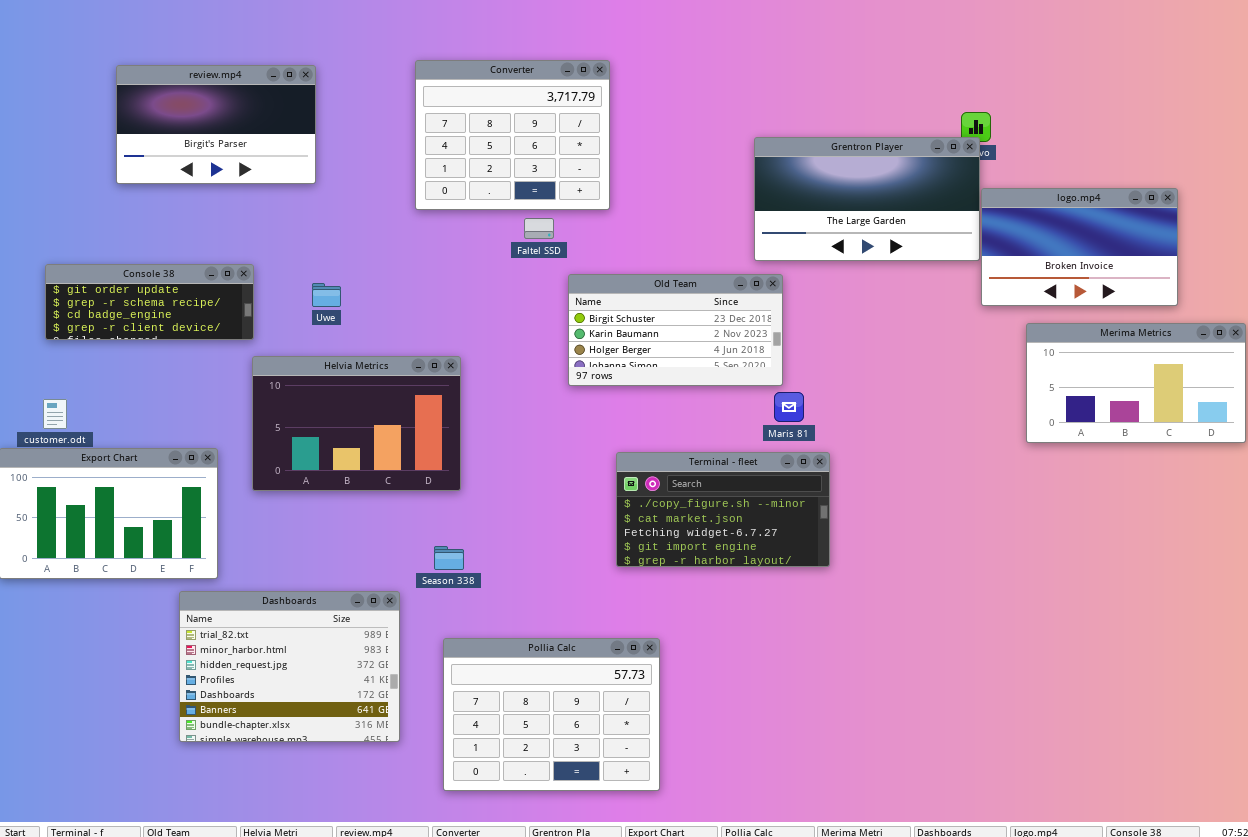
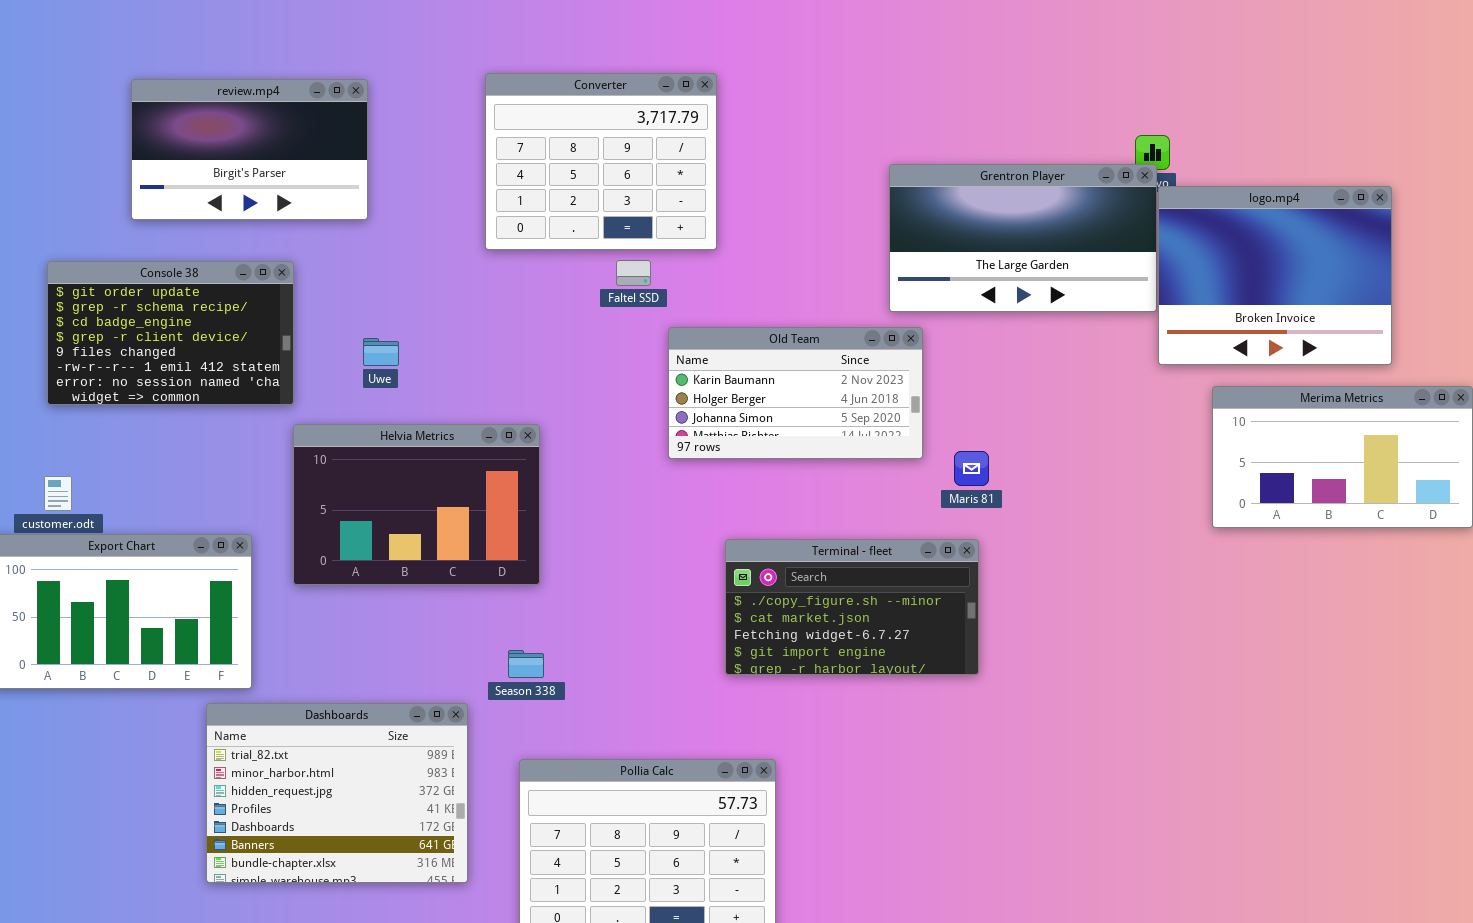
logo.mp4: [981,188,1178,306] -> [1158,186,1392,365], resized
Console 38: [45,264,254,340] -> [47,261,294,405], resized
Old Team: [568,274,783,386] -> [668,327,923,459], scrolled down 1 row
Maris 81: [774,392,804,422] -> [954,451,989,486], moved

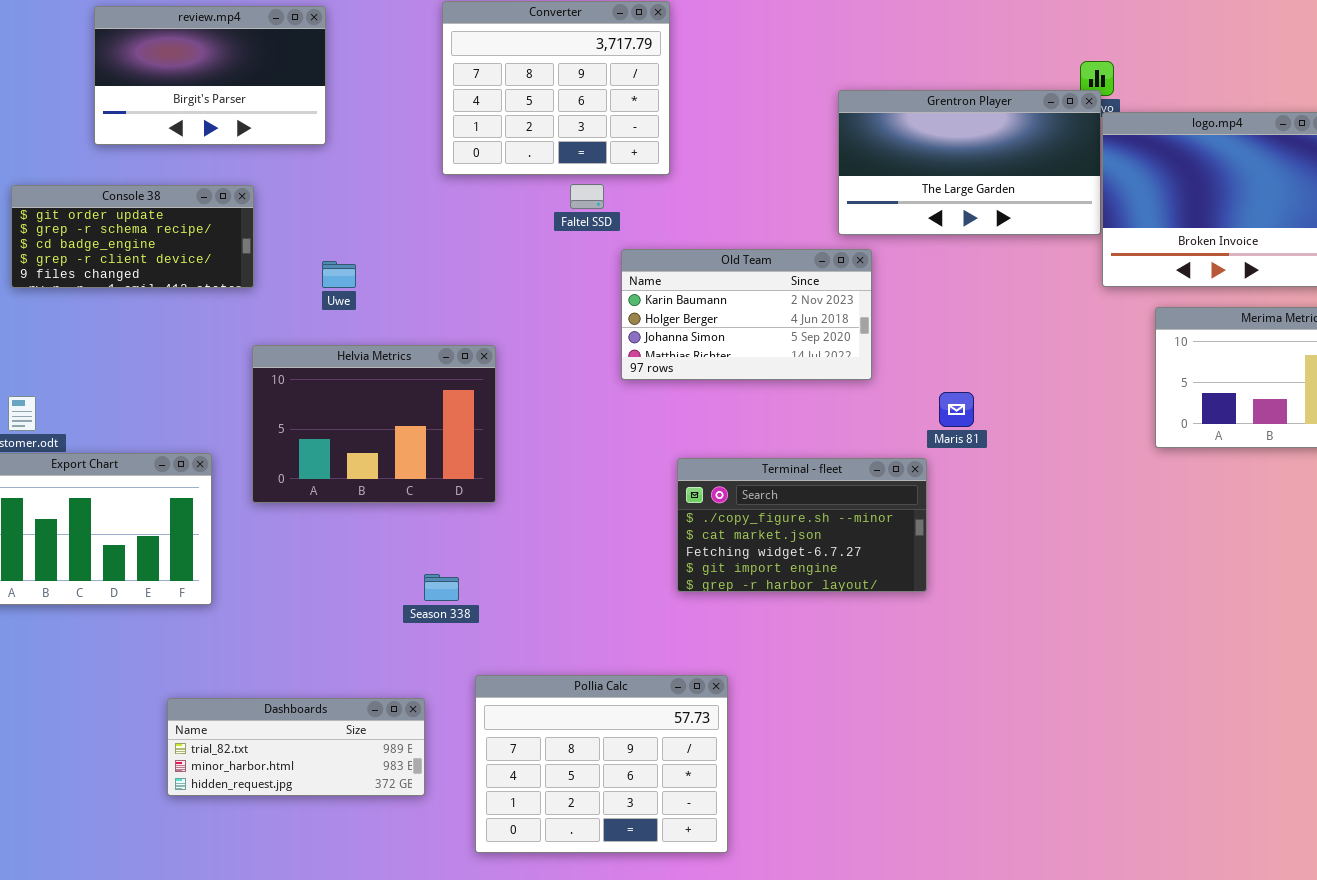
Console 38: [47,261,294,405] -> [11,185,254,288], resized
Maris 81: [954,451,989,486] -> [939,392,974,427], moved
Season 338: [508,650,544,678] -> [424,574,459,601], moved
Dashboards: [206,703,468,883] -> [167,698,425,796], resized

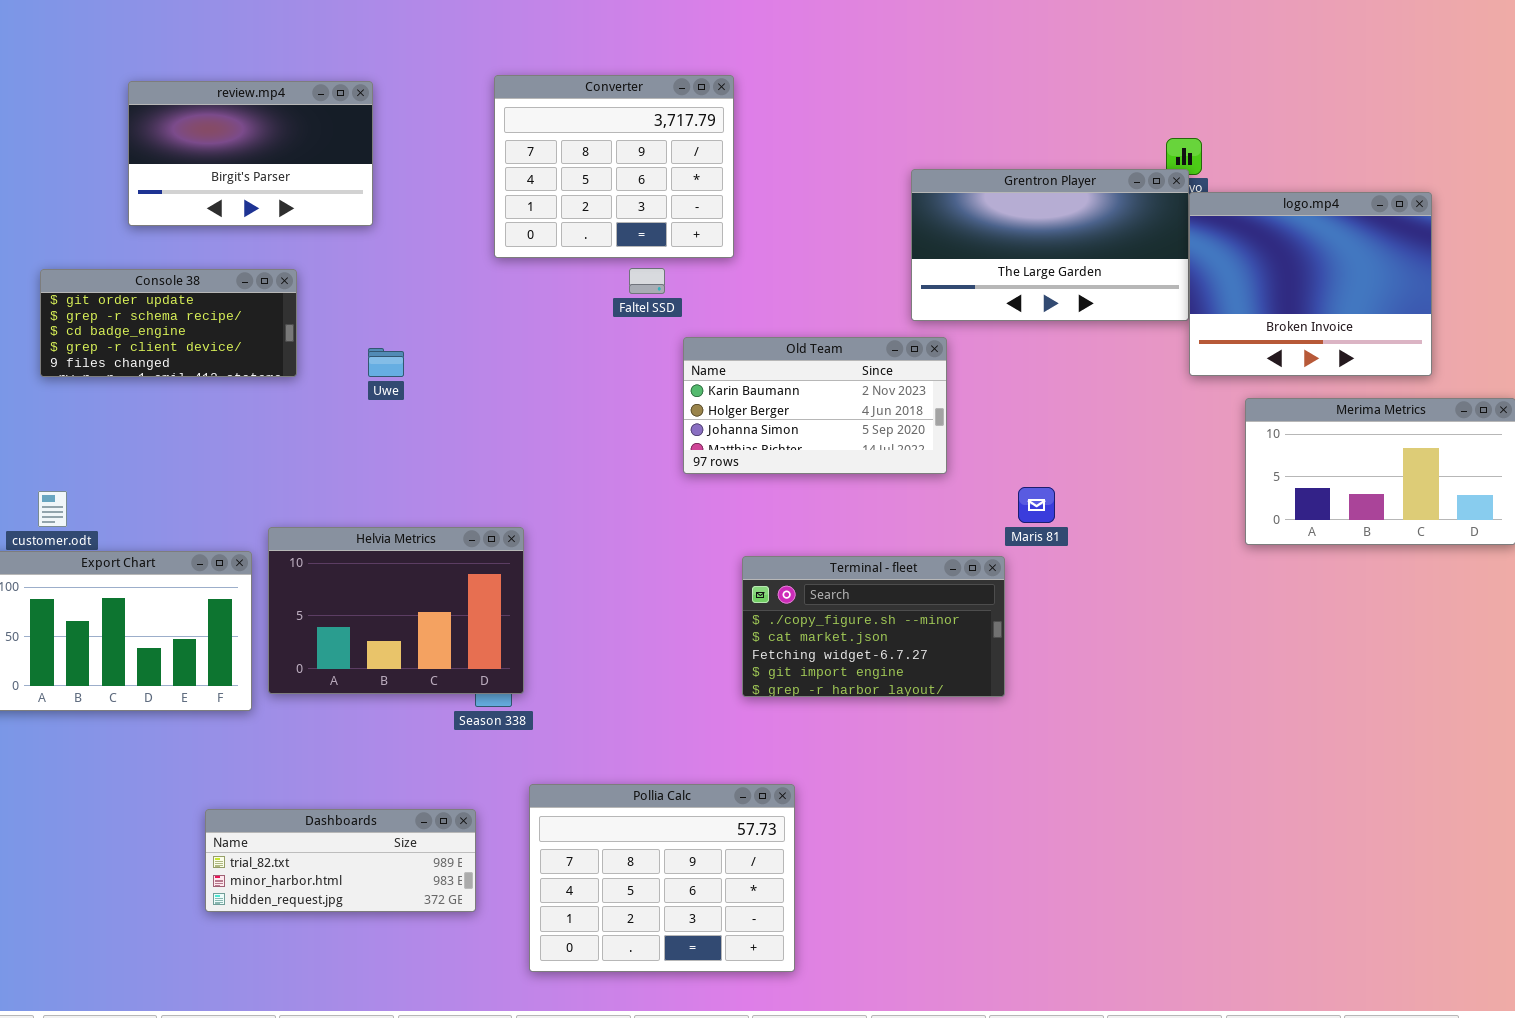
Helvia Metrics: [252,345,496,503] -> [268,527,524,694], moved

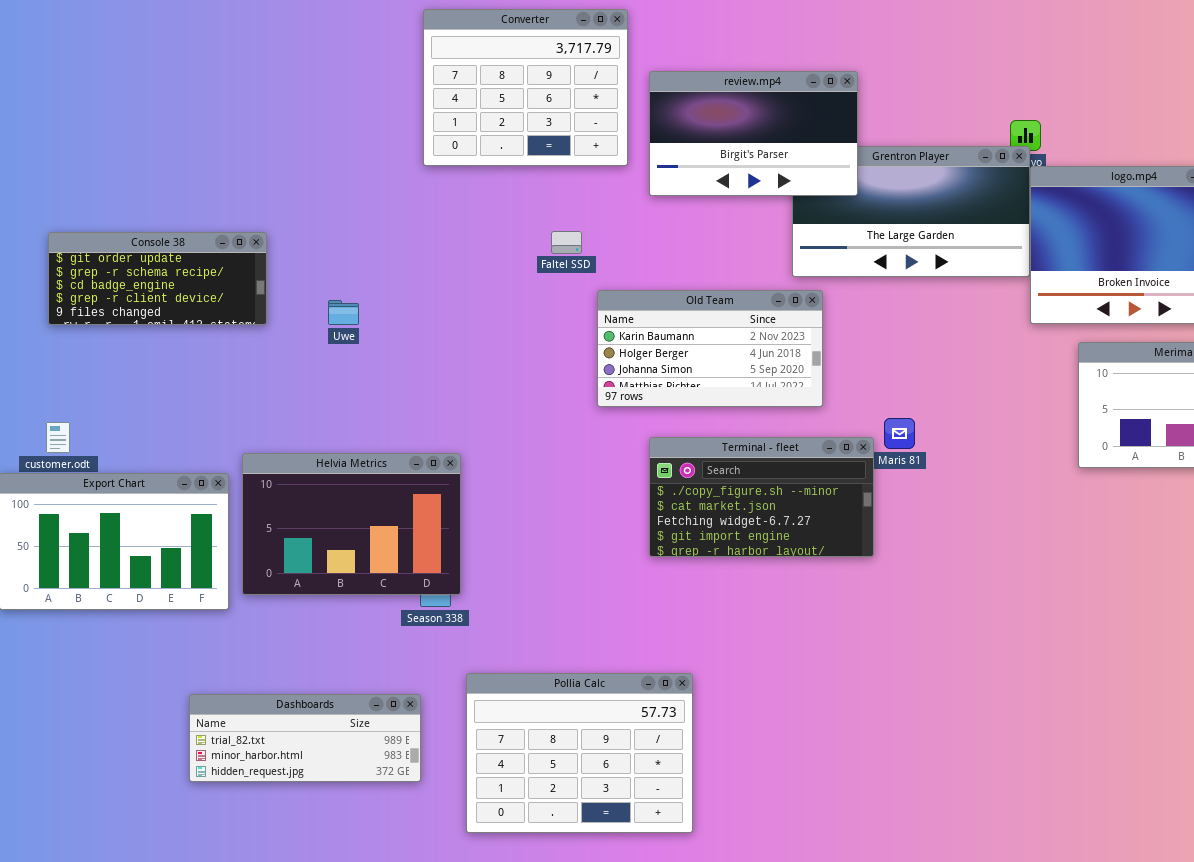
Converter: [494,75,734,258] -> [423,9,628,166], moved
review.mp4: [128,81,373,226] -> [649,71,858,196], moved
Terminal - fleet: [742,556,1005,697] -> [649,437,874,557], moved

